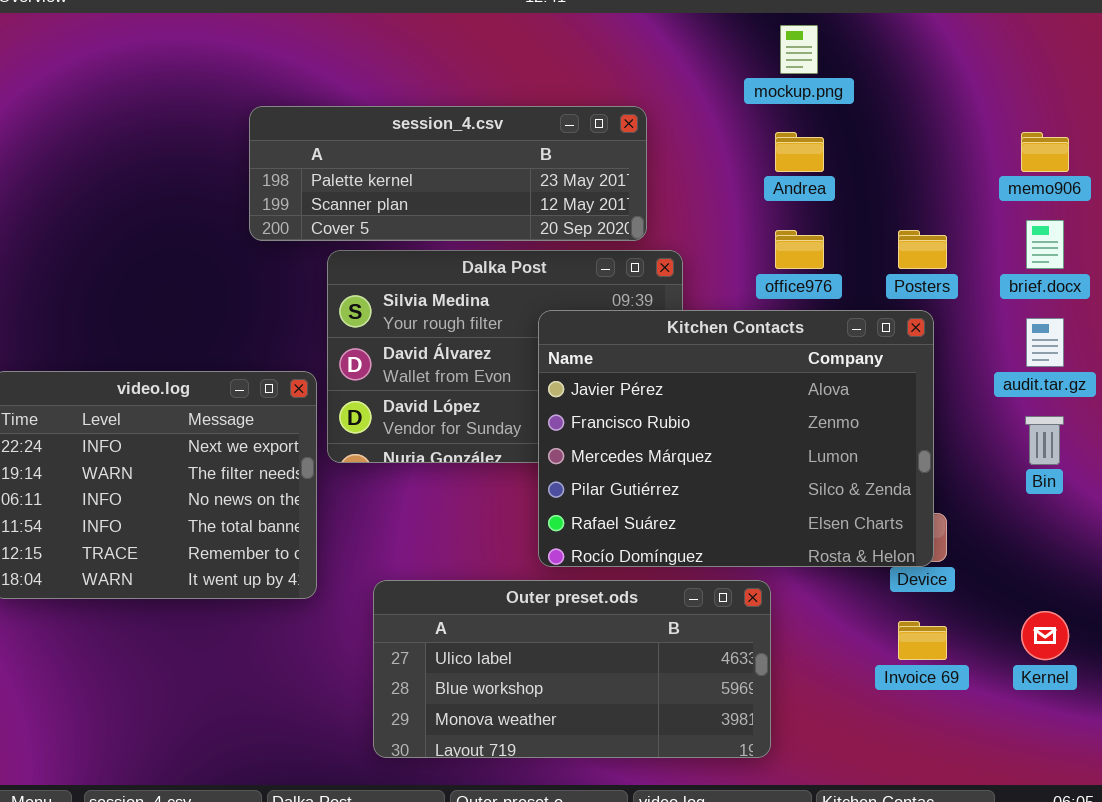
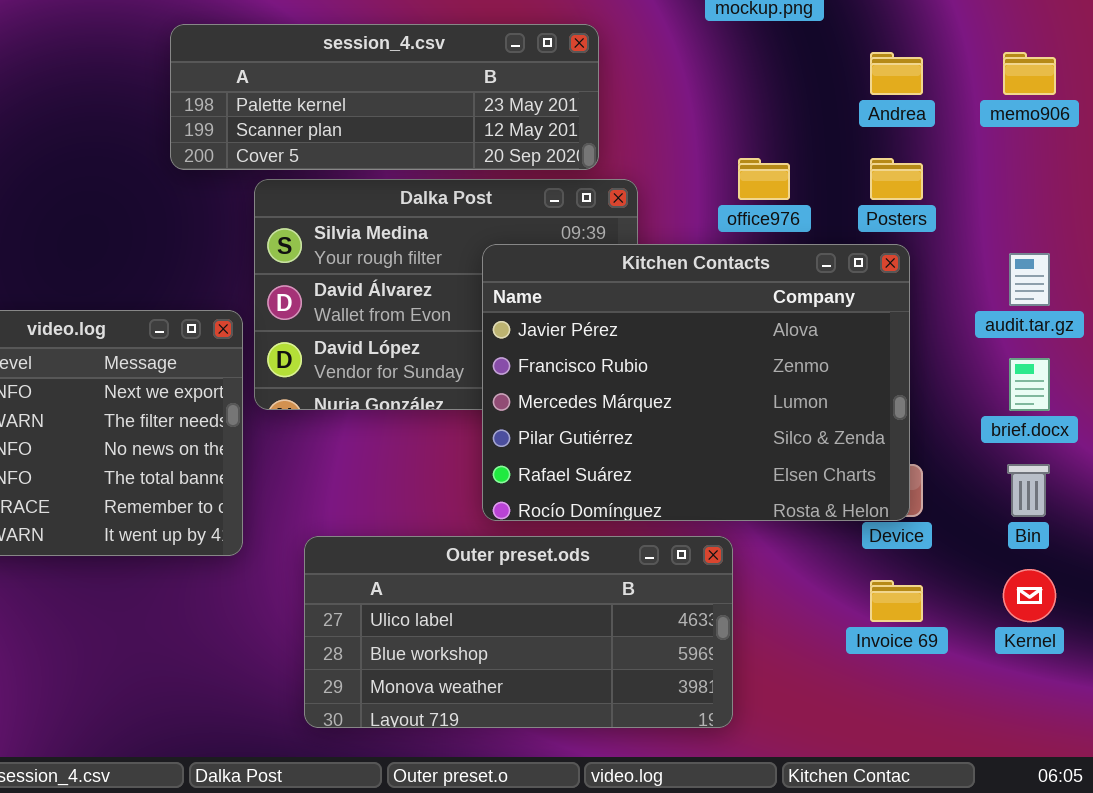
Andrea: [775,132,824,172] -> [870,52,923,95], moved
brief.docx: [1026,220,1064,269] -> [1009,358,1050,411], moved
Bin: [1025,416,1064,465] -> [1007,464,1050,517], moved

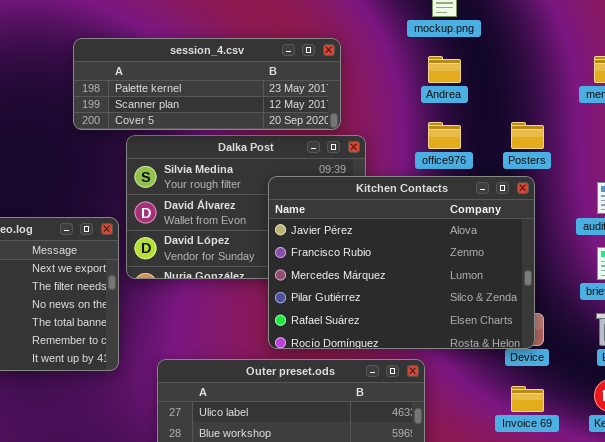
Andrea: [870,52,923,95] -> [428,56,461,83], moved

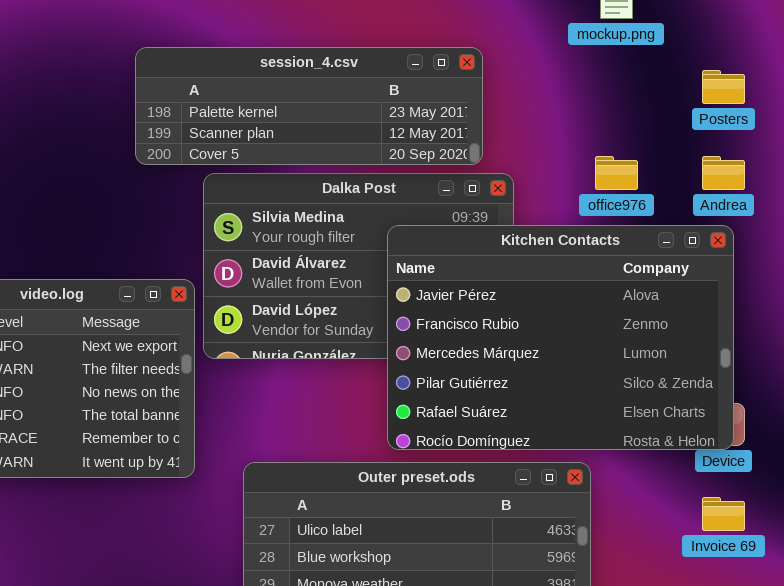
Andrea: [428,56,461,83] -> [702,156,745,190], moved
Posters: [511,122,544,149] -> [702,70,745,104], moved

